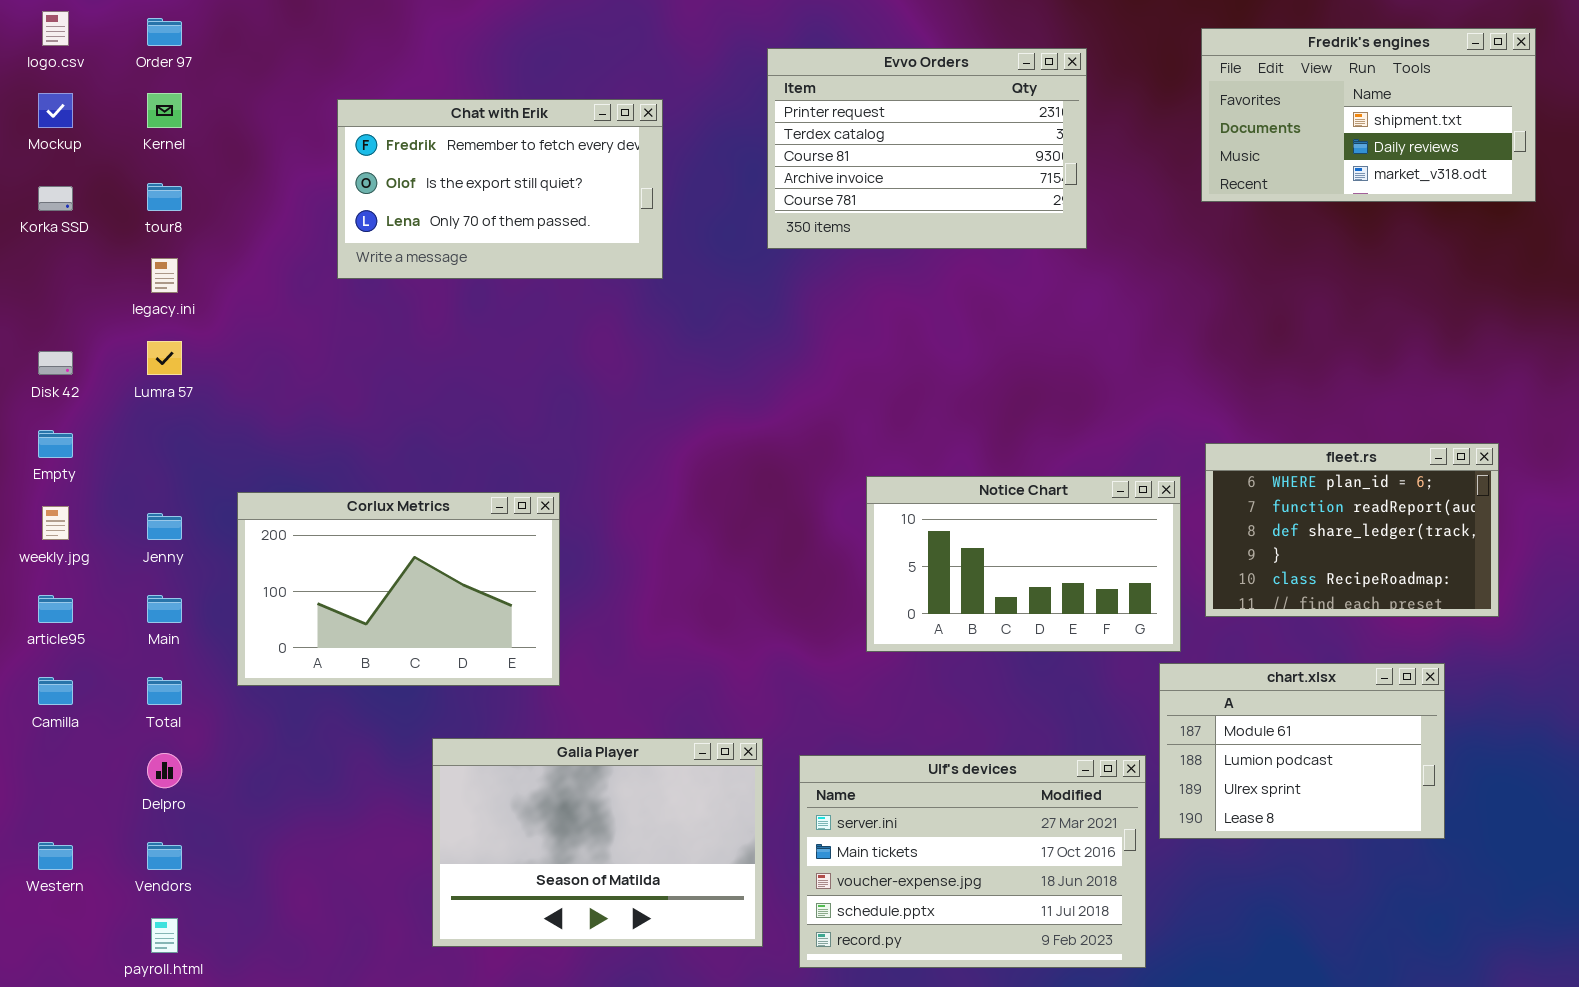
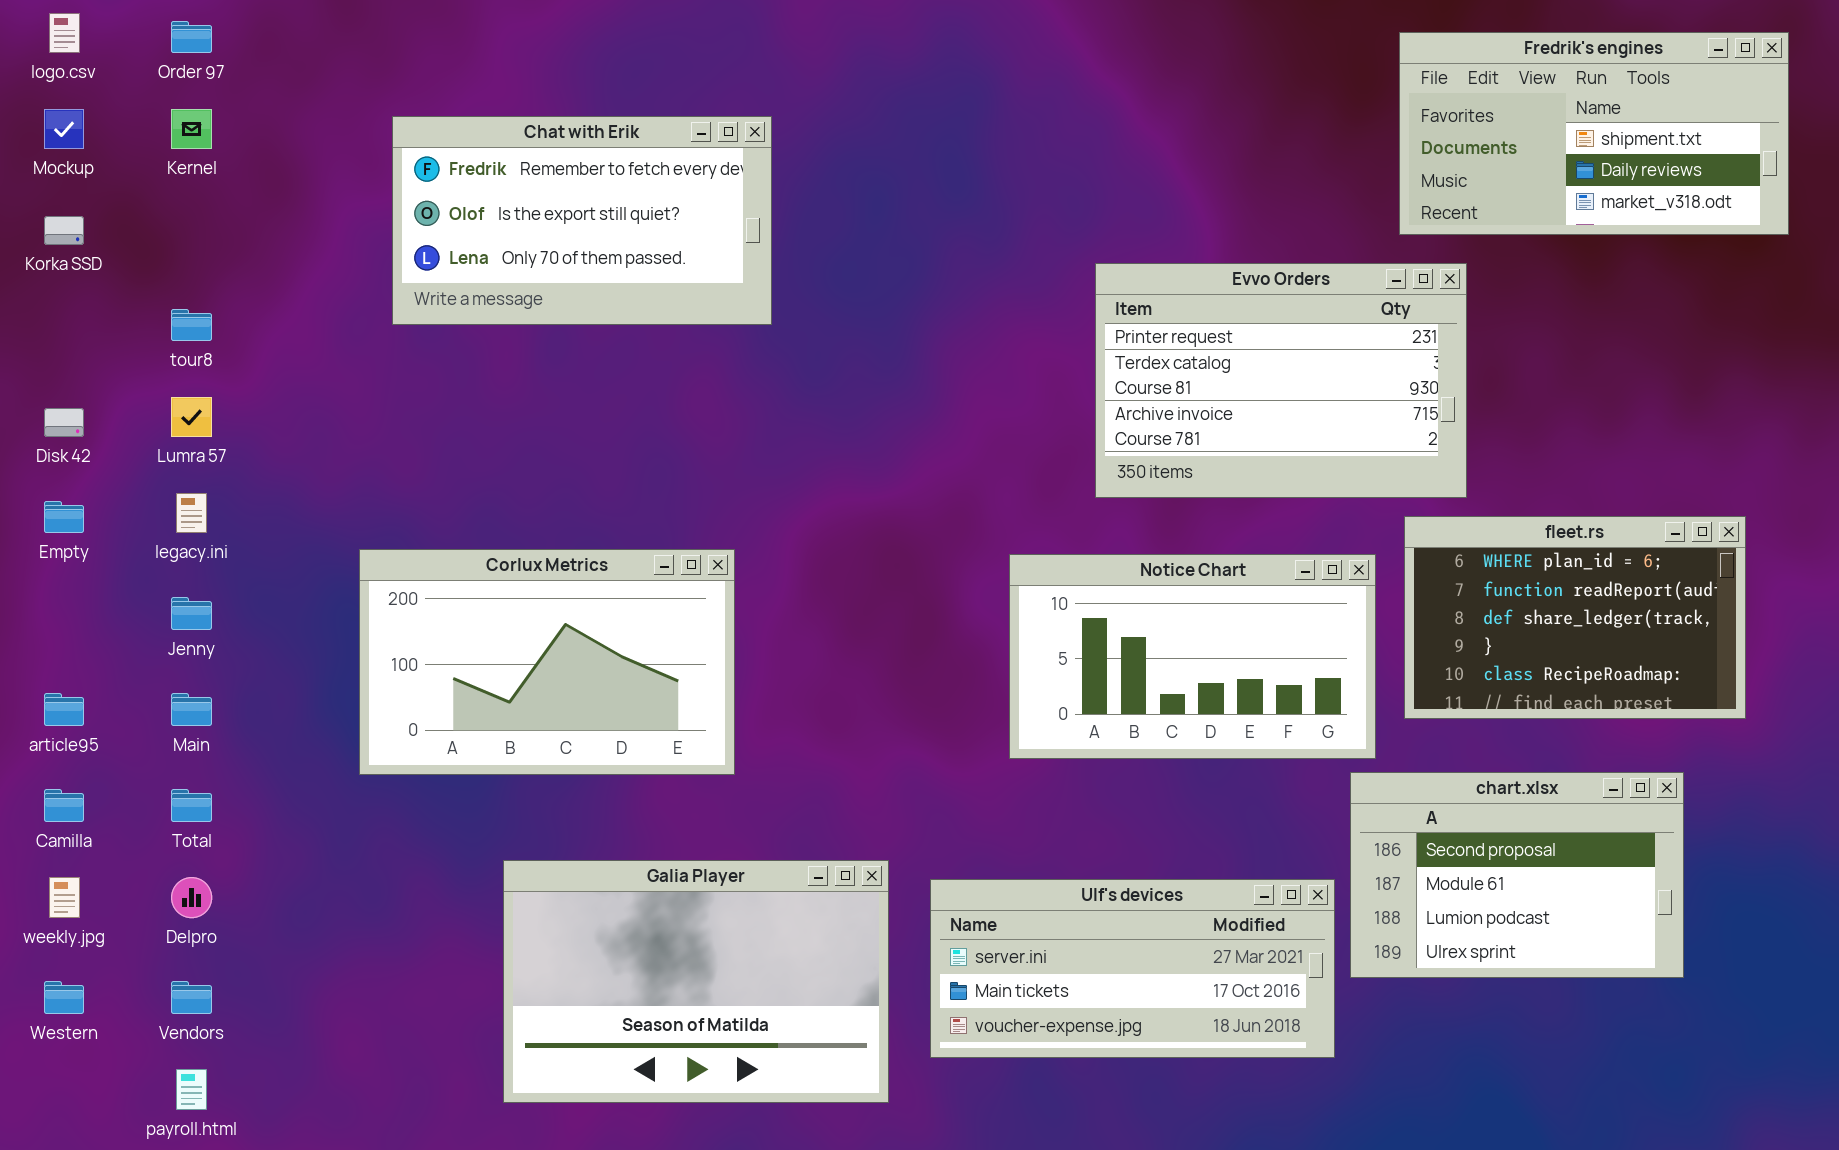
Evvo Orders: [767,48,1087,249] -> [1095,263,1467,498], moved
tour8: [147,183,182,211] -> [171,309,212,341], moved
legacy.ini: [151,258,178,293] -> [176,493,207,533], moved
Corlux Metrics: [237,492,560,686] -> [359,549,735,775], moved
weekly.jpg: [42,506,69,540] -> [49,877,80,918], moved
chart.xlsx: [1159,663,1445,839] -> [1350,772,1684,978], scrolled up 1 row
Ulf's devices: [799,755,1146,968] -> [930,879,1335,1058], resized

